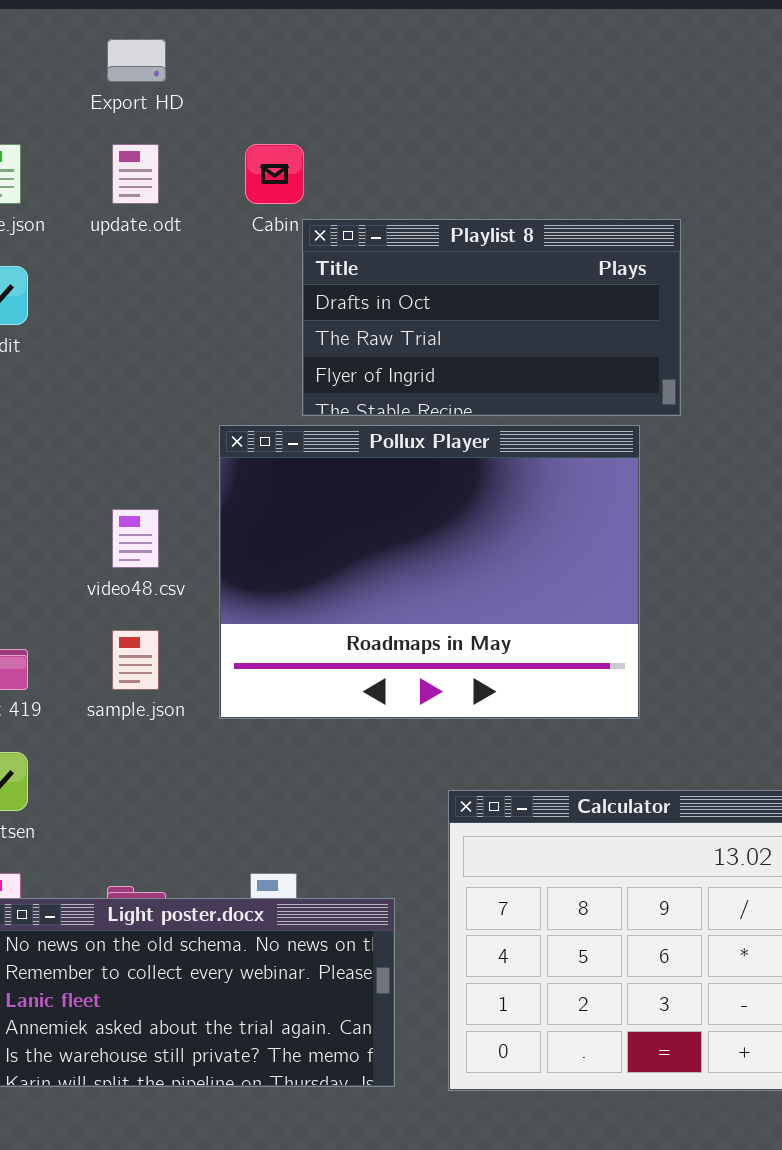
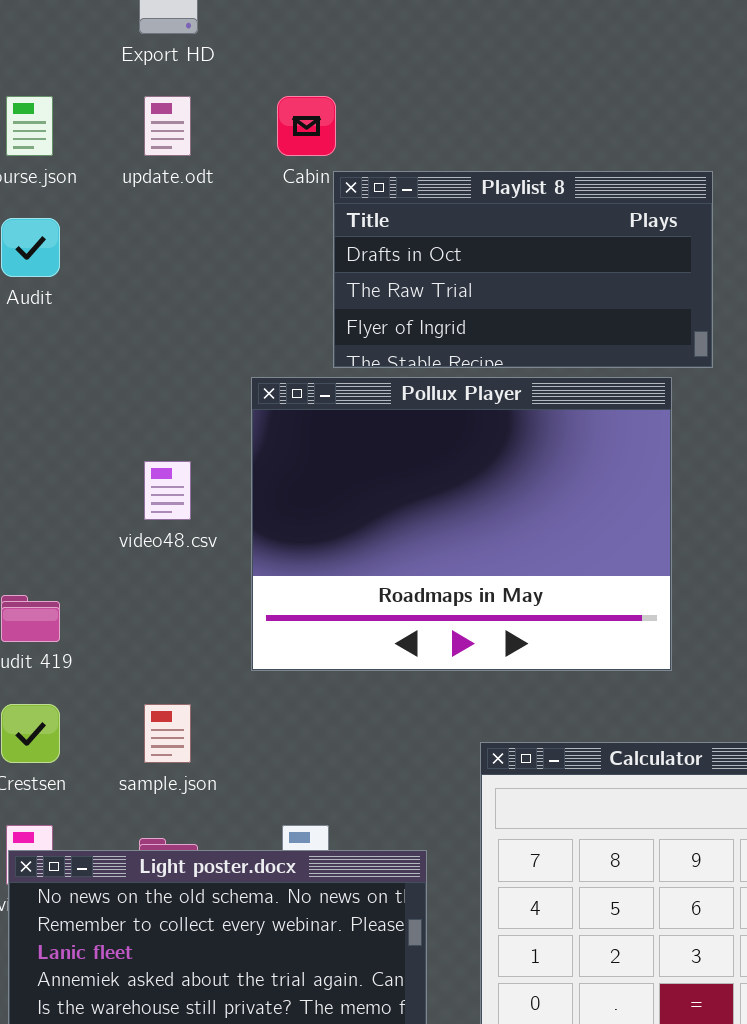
sample.json: [112,630,159,690] -> [144,704,191,763], moved

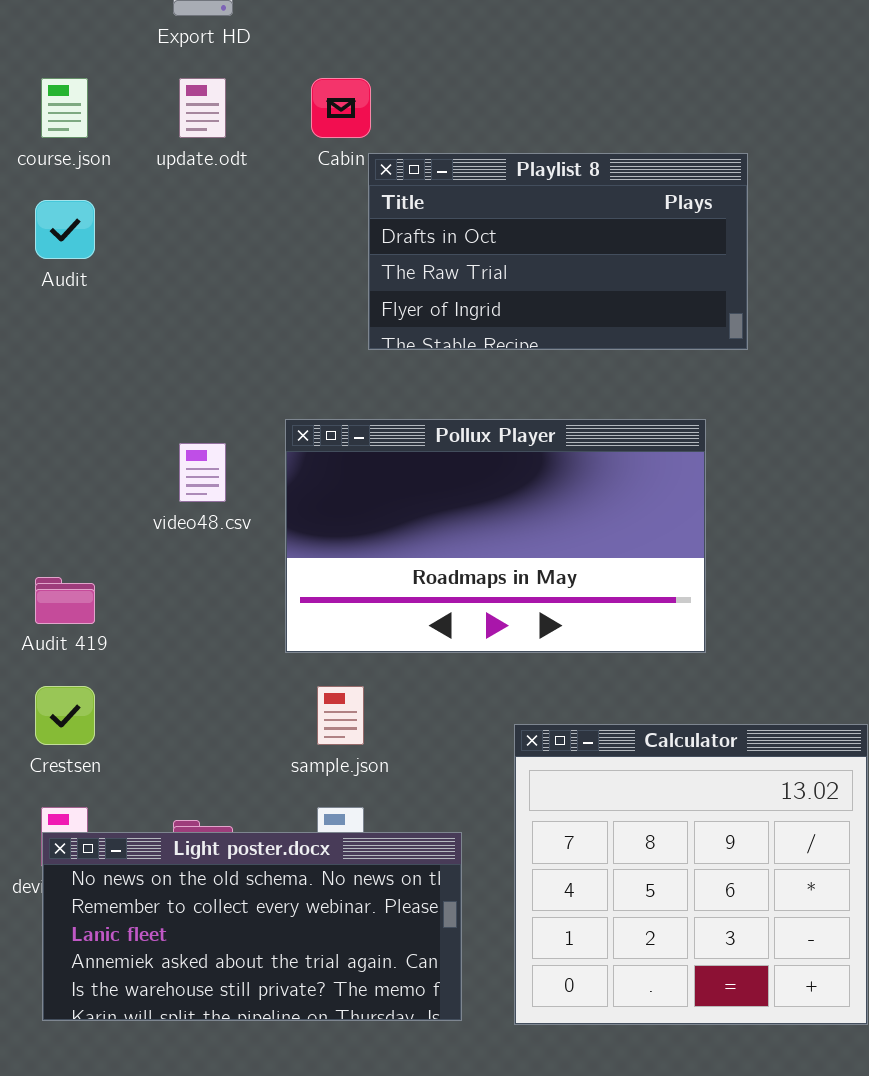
Pollux Player: [251,377,672,671] -> [285,419,706,653], resized
sample.json: [144,704,191,763] -> [317,686,364,745], moved

